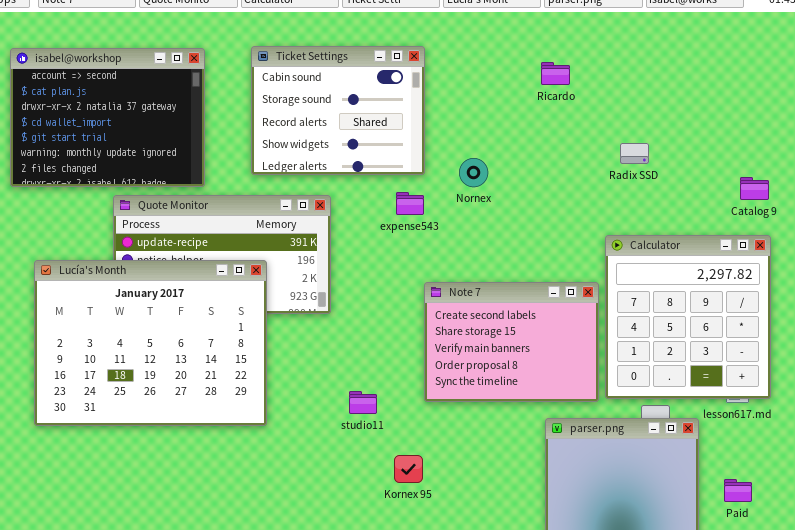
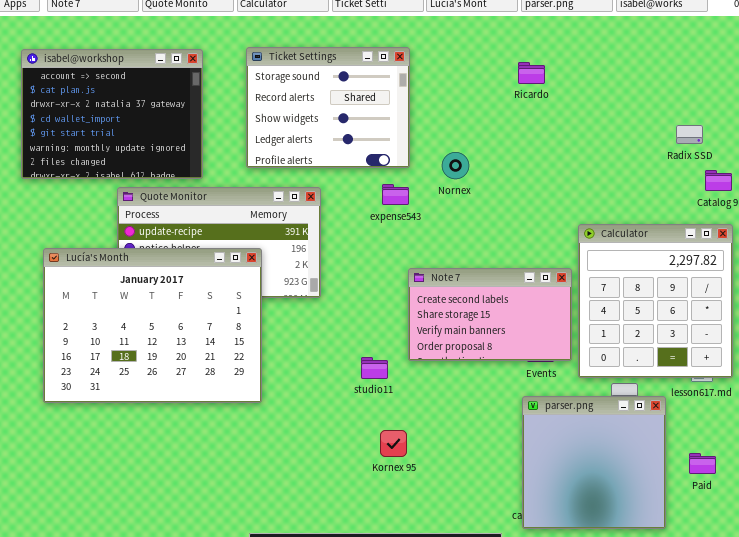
Ticket Settings: [251,46,425,175] -> [246,47,410,168], scrolled down 1 row
Radix SSD: [620,143,649,164] -> [676,125,703,144], moved
Note 7: [424,282,599,402] -> [408,268,572,361], resized
studio11: [349,391,377,414] -> [361,357,388,379], moved

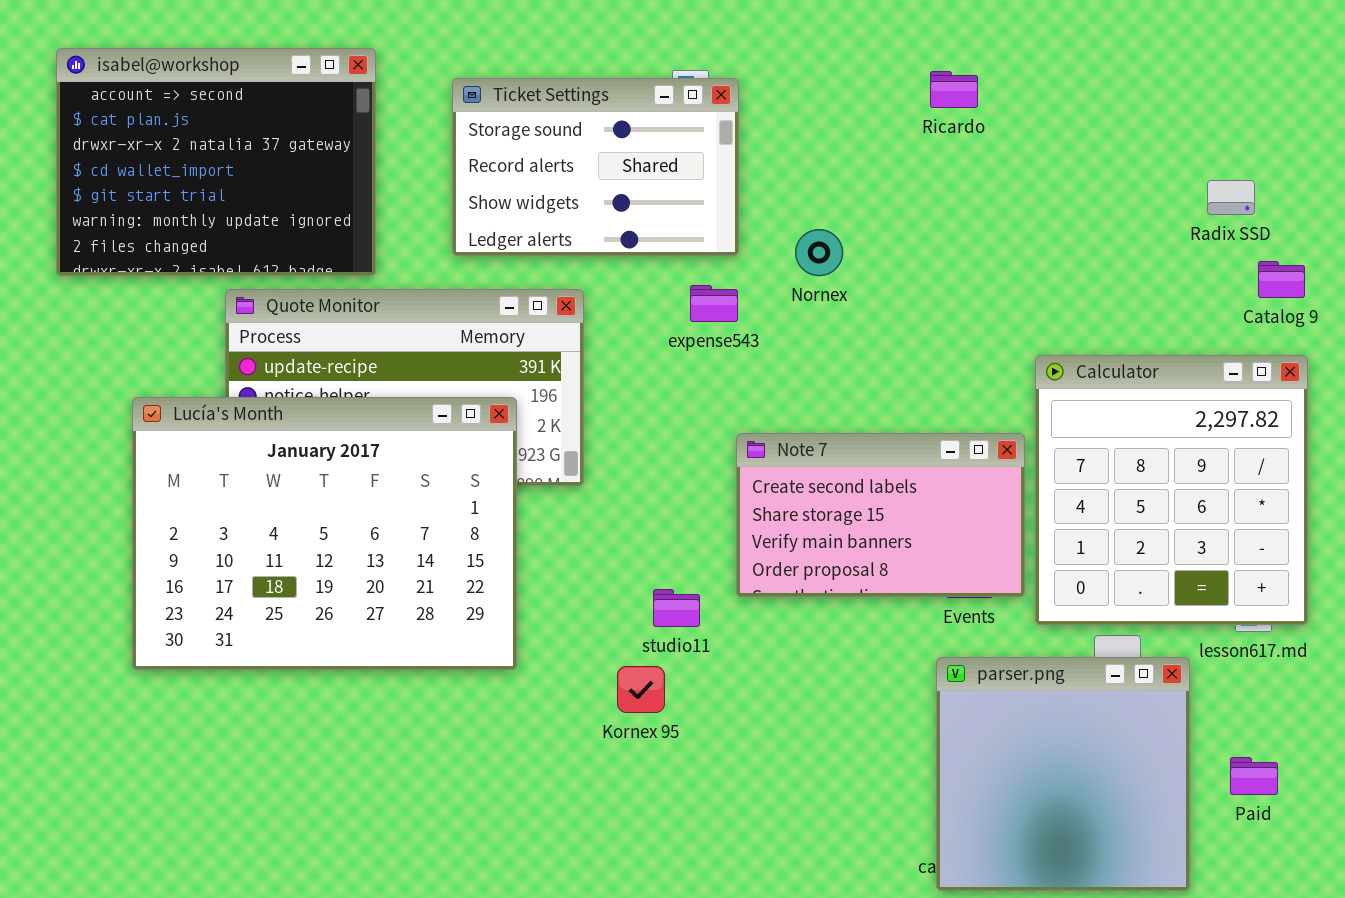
Ticket Settings: [246,47,410,168] -> [452,78,739,256], resized
Lucía's Month: [43,248,262,403] -> [132,397,517,670], moved
Kornex 95: [380,430,407,457] -> [617,666,665,713], moved

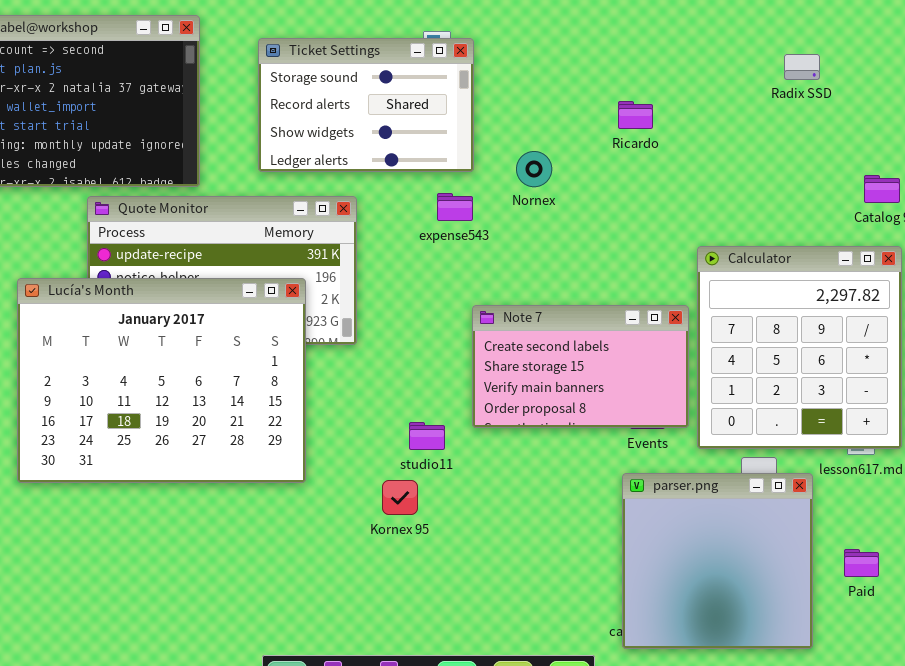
Ricardo: [930,71,978,108] -> [618,101,653,129], moved
Radix SSD: [1207,180,1255,215] -> [784,54,820,80], moved

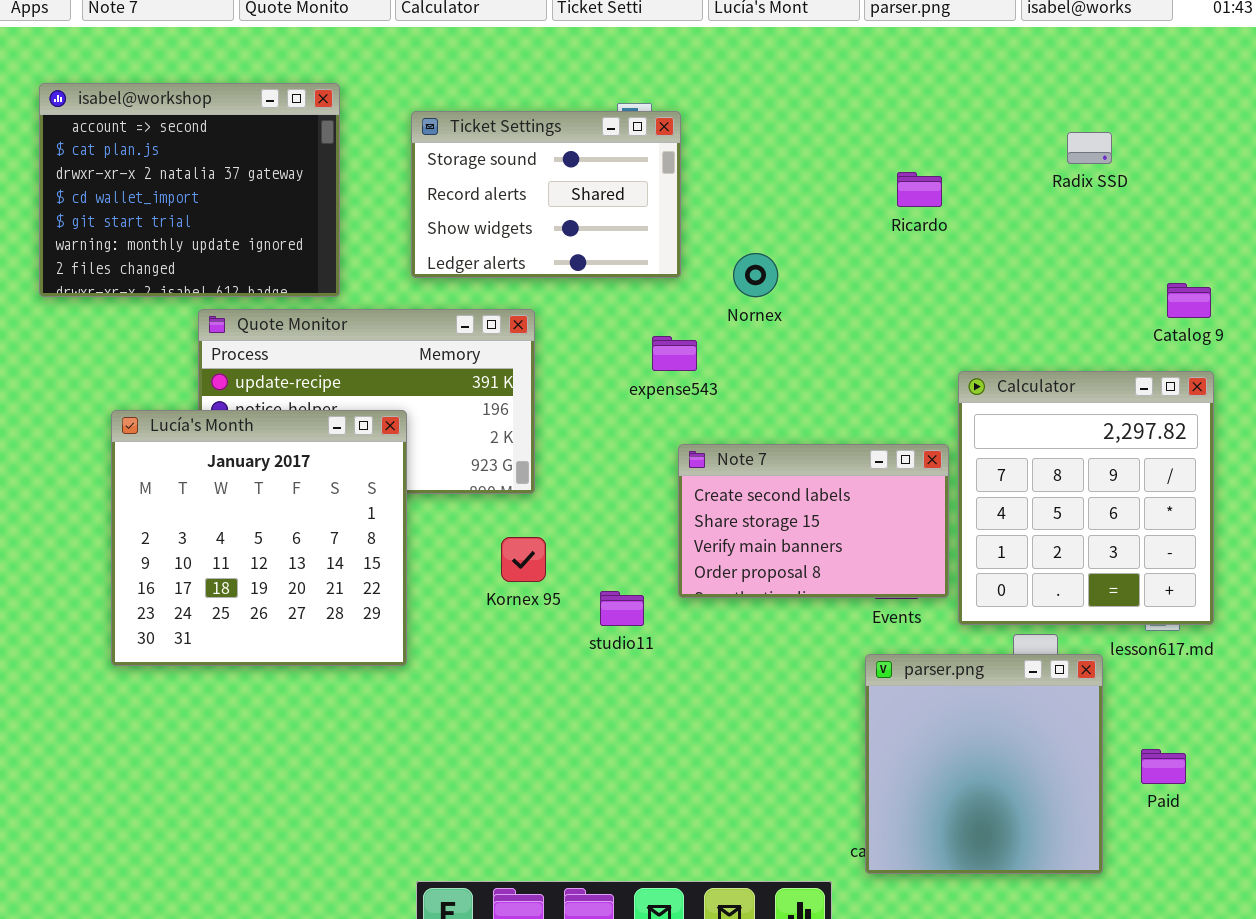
Ricardo: [618,101,653,129] -> [897,172,942,207], moved
expense543: [437,193,473,221] -> [652,336,697,371], moved
Lucía's Month: [17,278,306,483] -> [111,410,407,666], resized
Kornex 95: [382,480,418,515] -> [501,537,546,582], moved

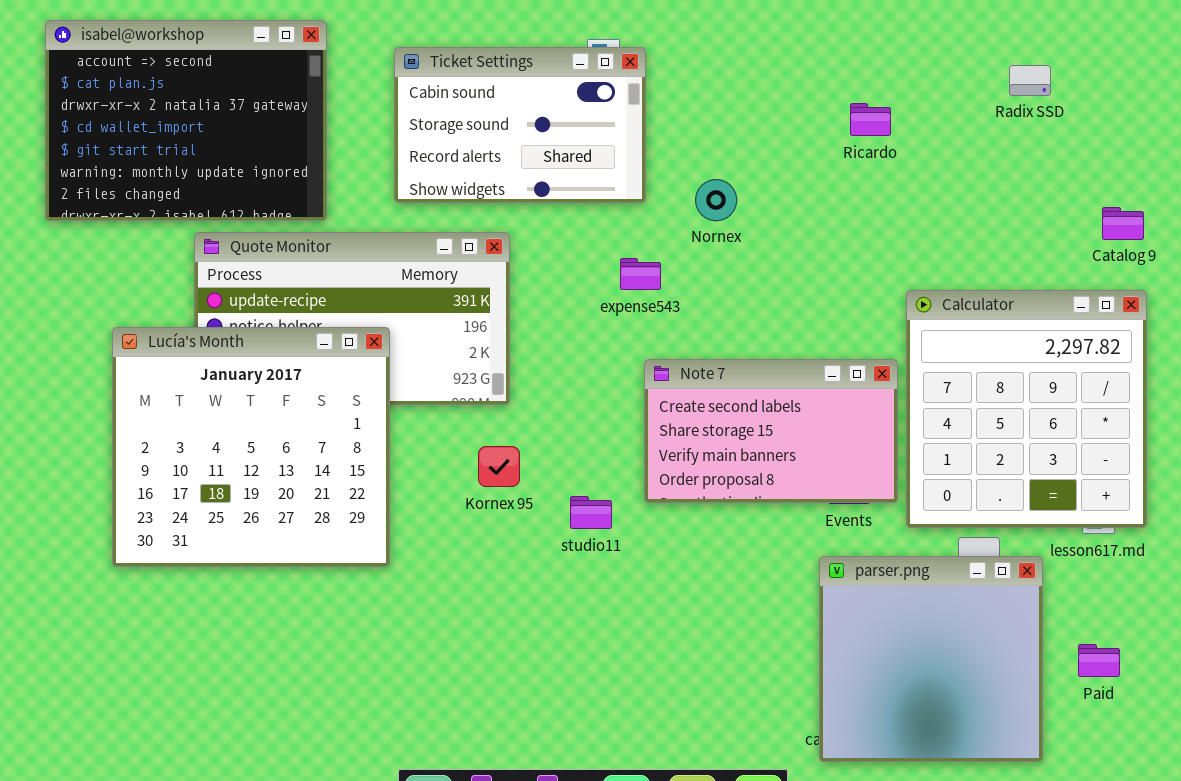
Ticket Settings: [411,111,681,278] -> [394,47,646,203], scrolled up 1 row

